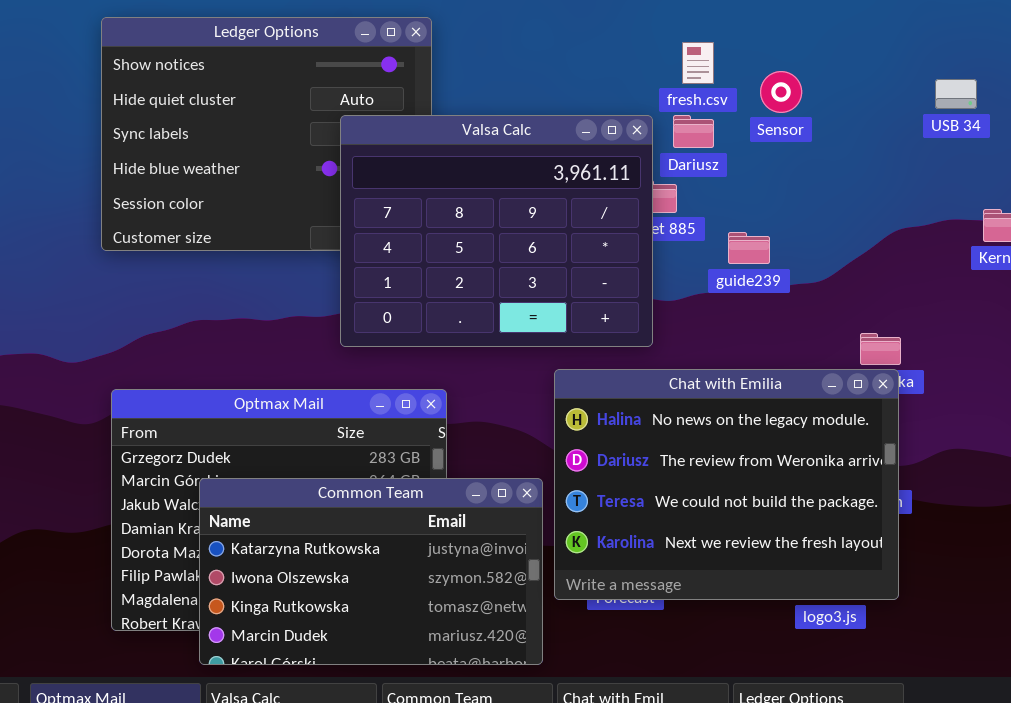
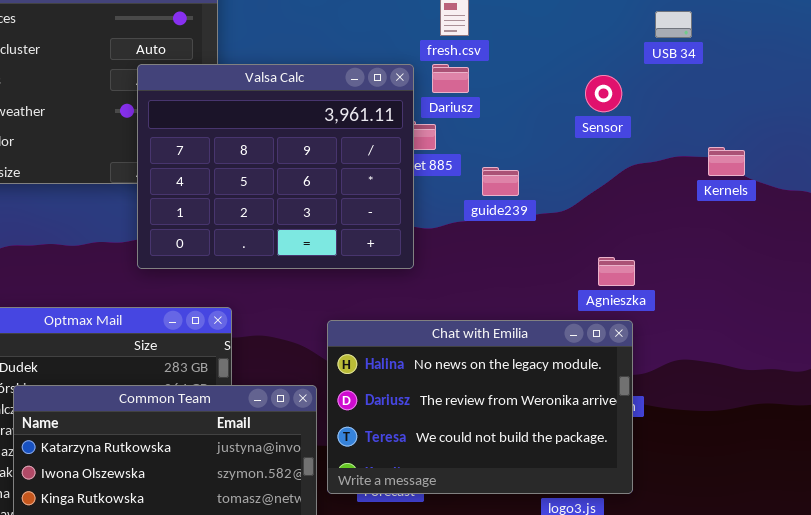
Sensor: [760,71,802,113] -> [585,75,622,112], moved
USB 34: [935,79,977,109] -> [655,11,692,38], moved
Chat with Emilia: [554,369,899,600] -> [327,320,633,494], resized

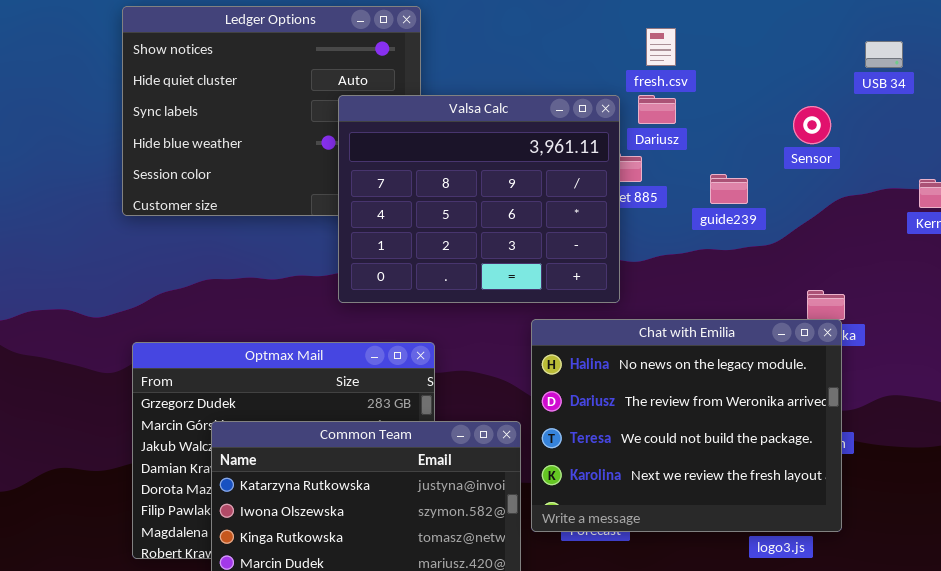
guide239: [482,167,519,196] -> [710,174,748,204], moved
Chat with Emilia: [327,320,633,494] -> [531,319,842,532], resized

